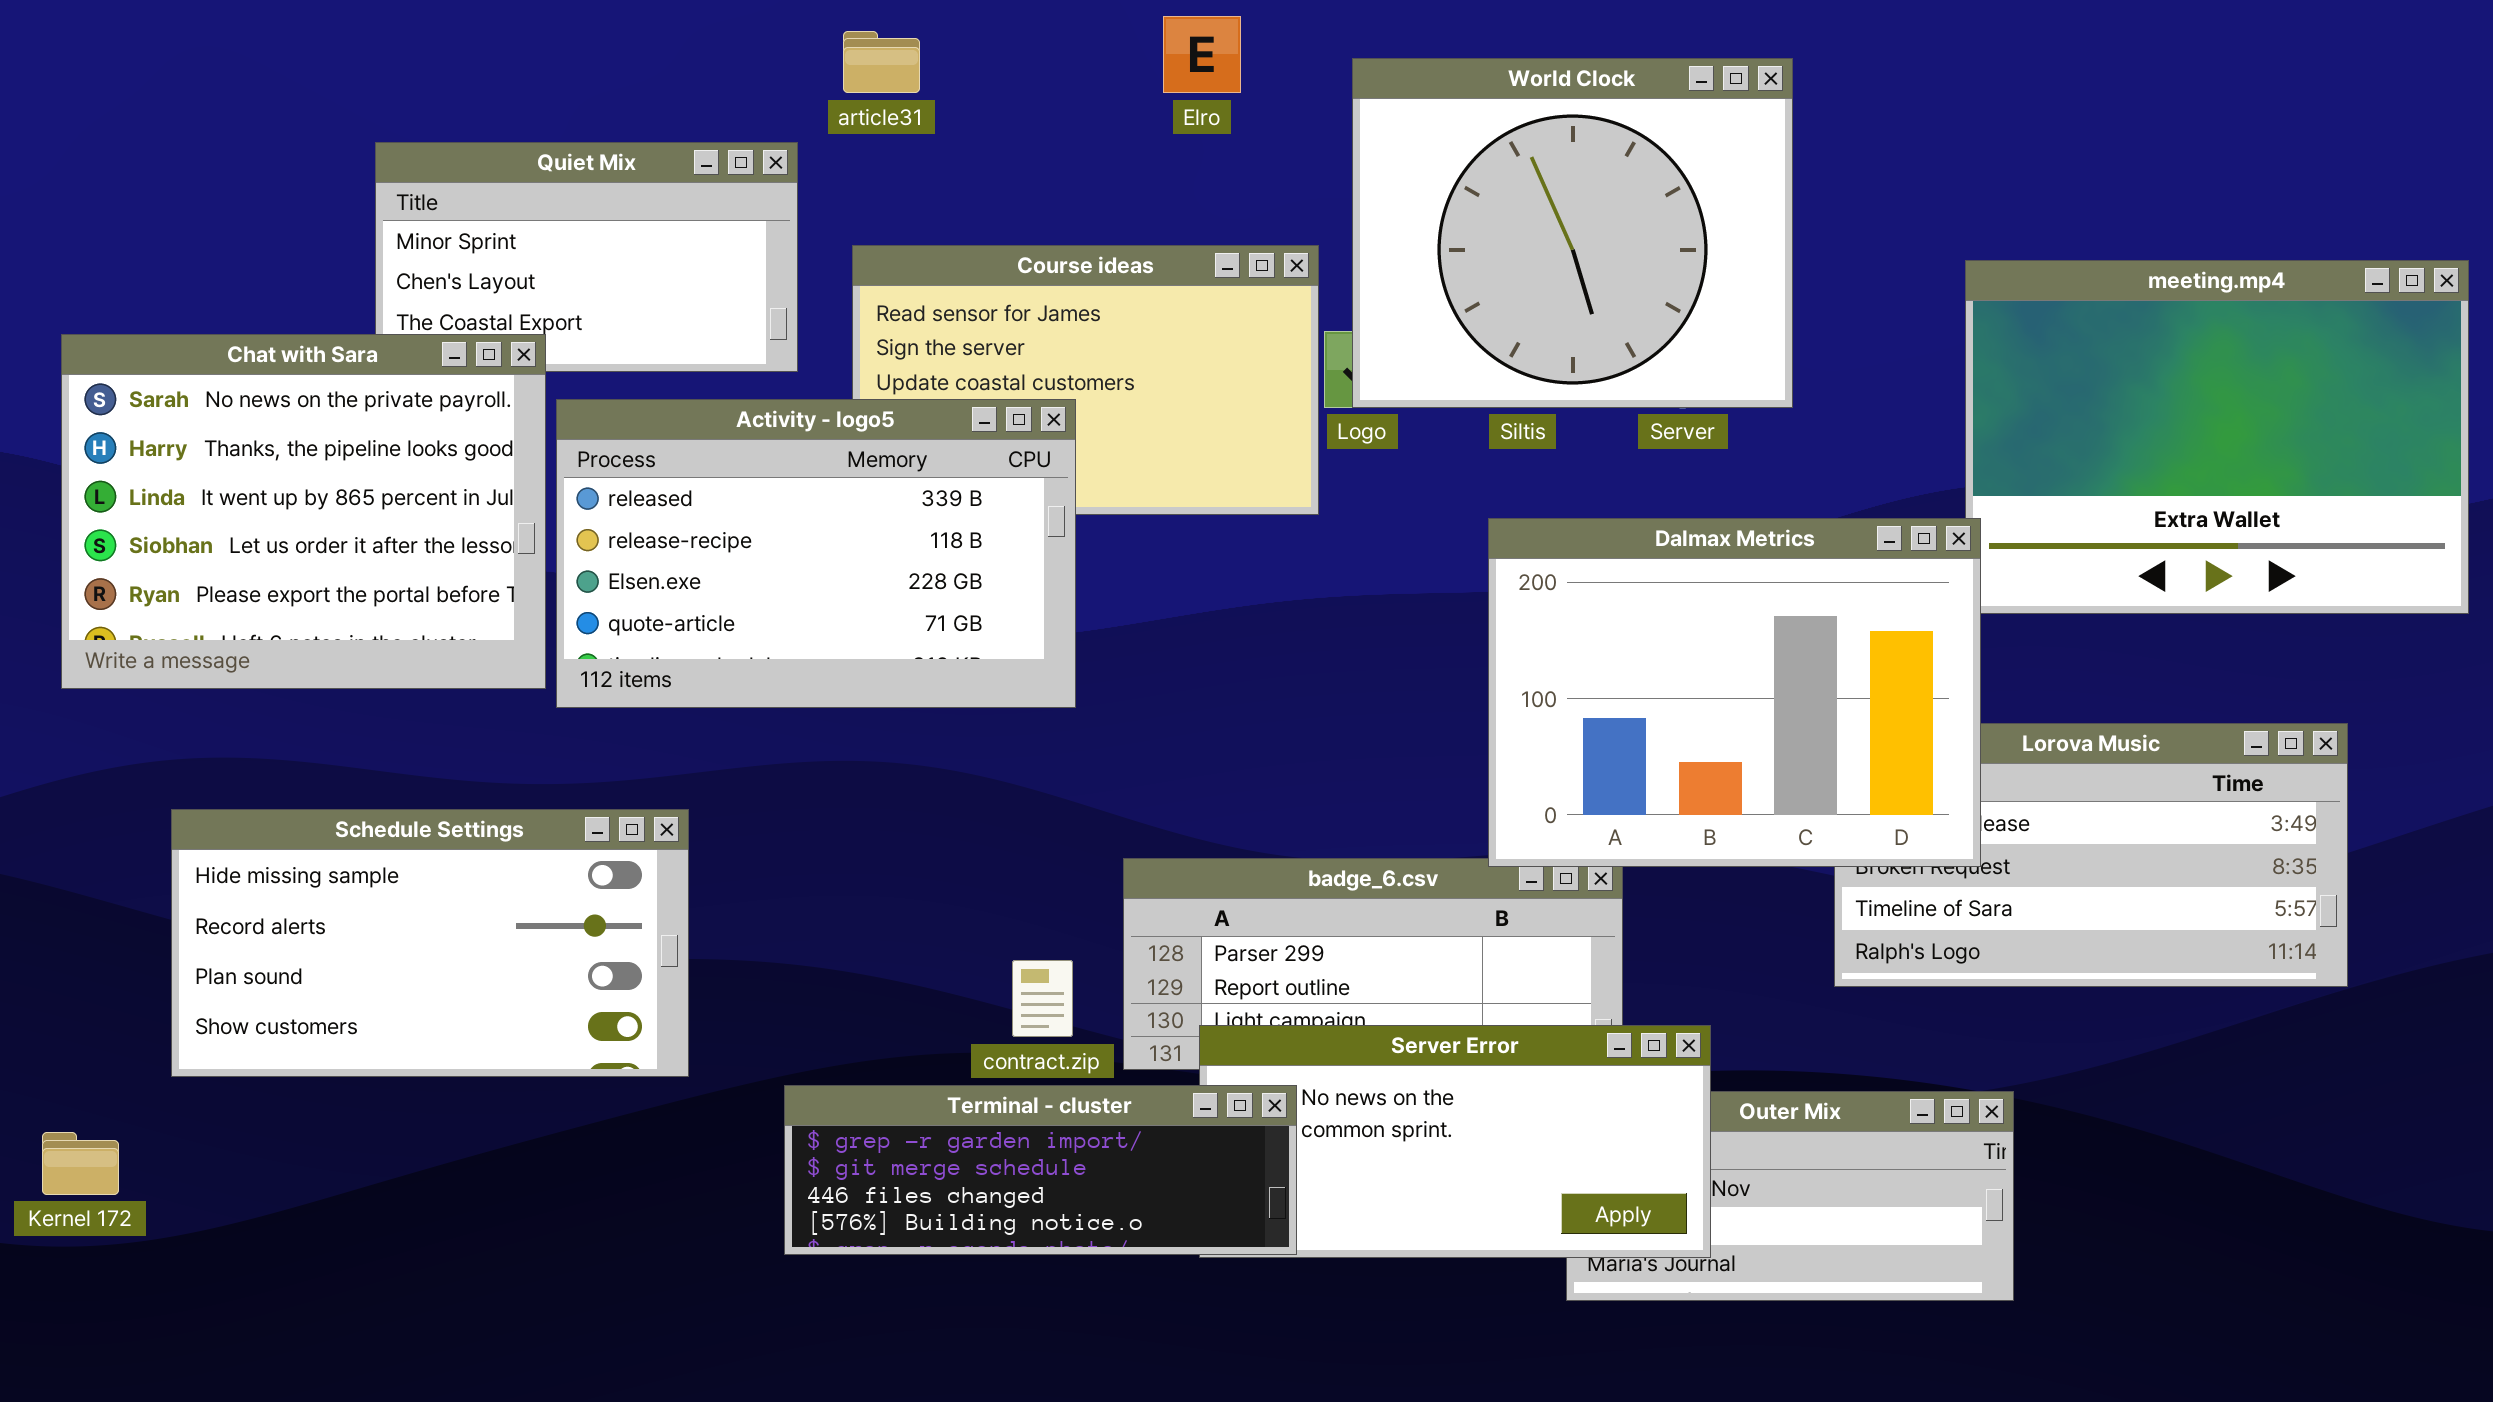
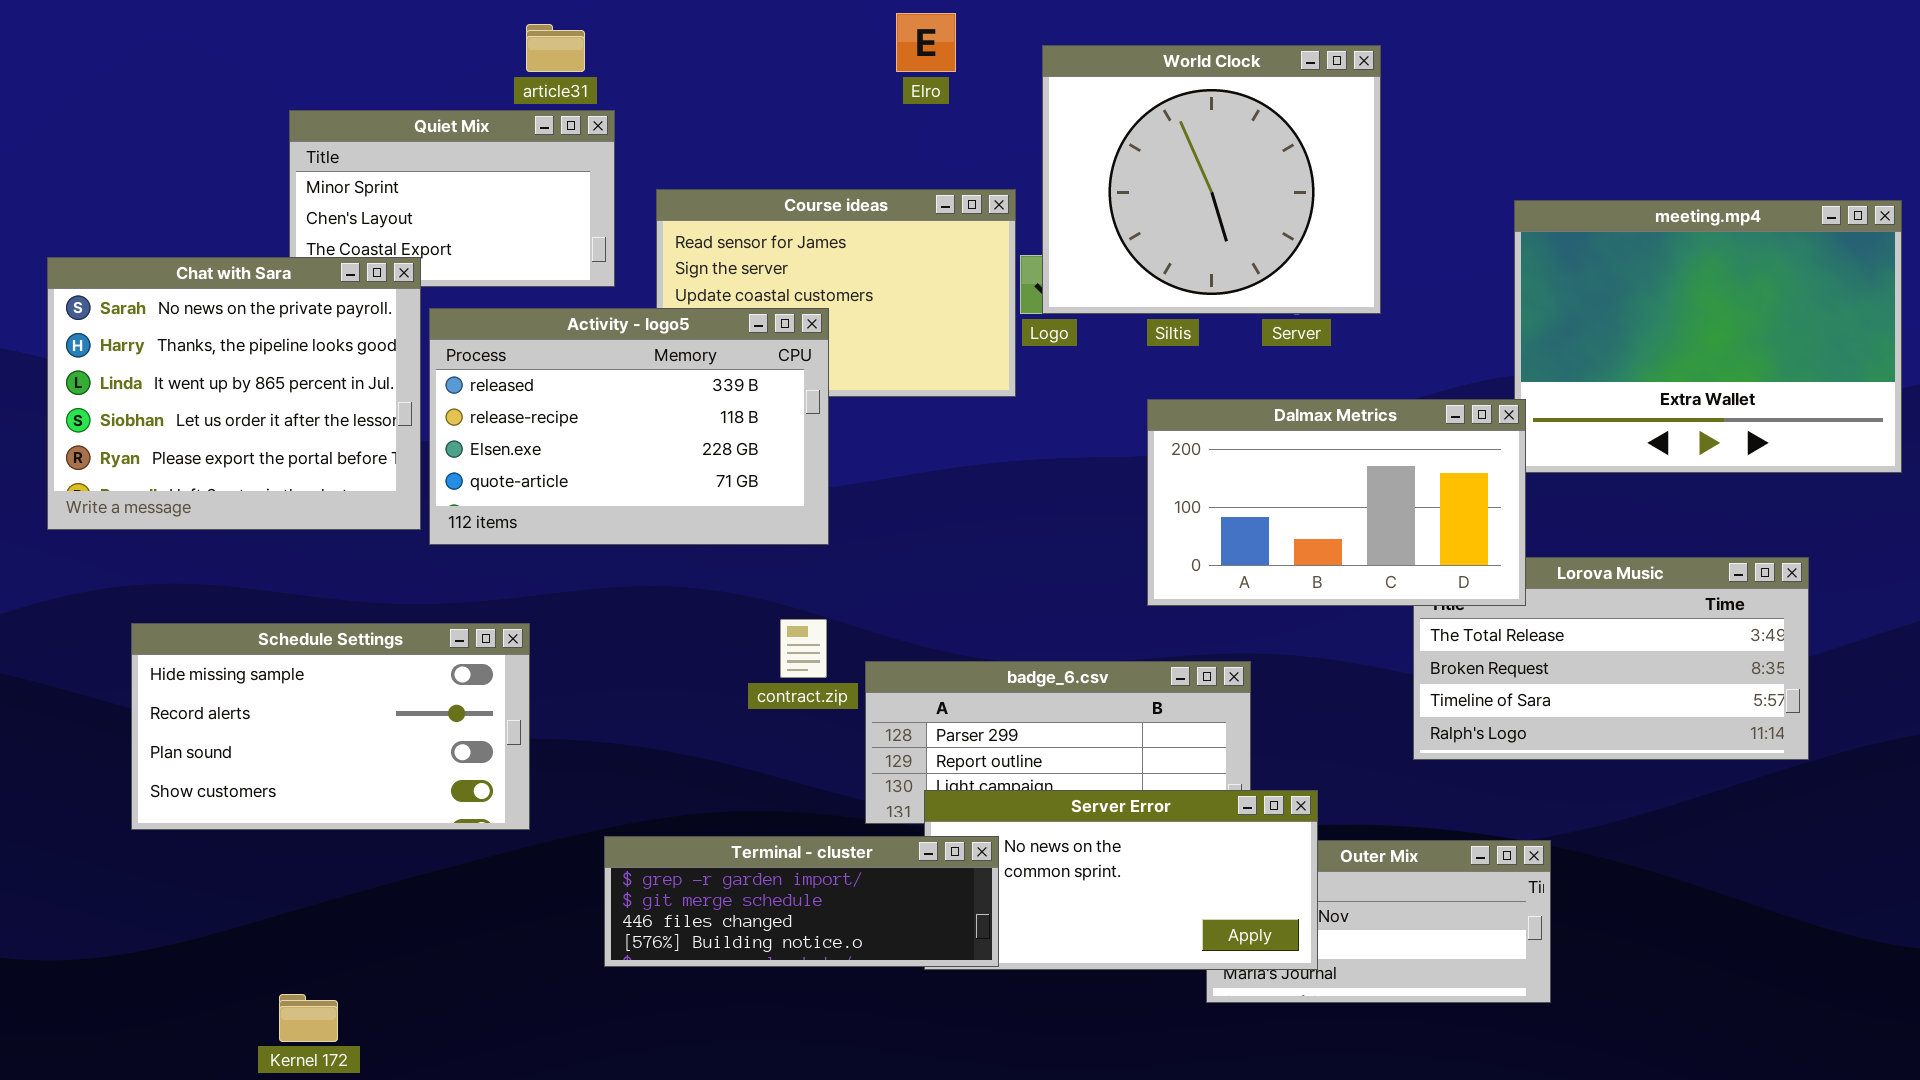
article31: [843,31,920,93] -> [526,24,585,72], moved
Dalmax Metrics: [1488,518,1981,867] -> [1147,399,1526,606], resized
contract.zip: [1012,960,1073,1037] -> [780,619,827,678], moved
Kernel 172: [42,1132,119,1195] -> [279,994,338,1042], moved

